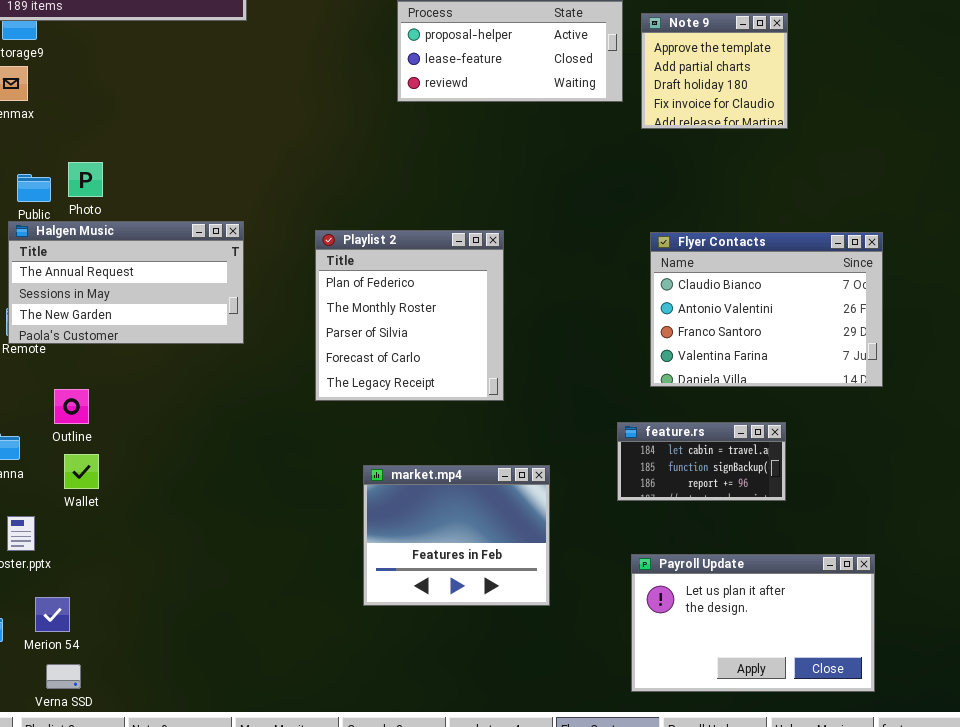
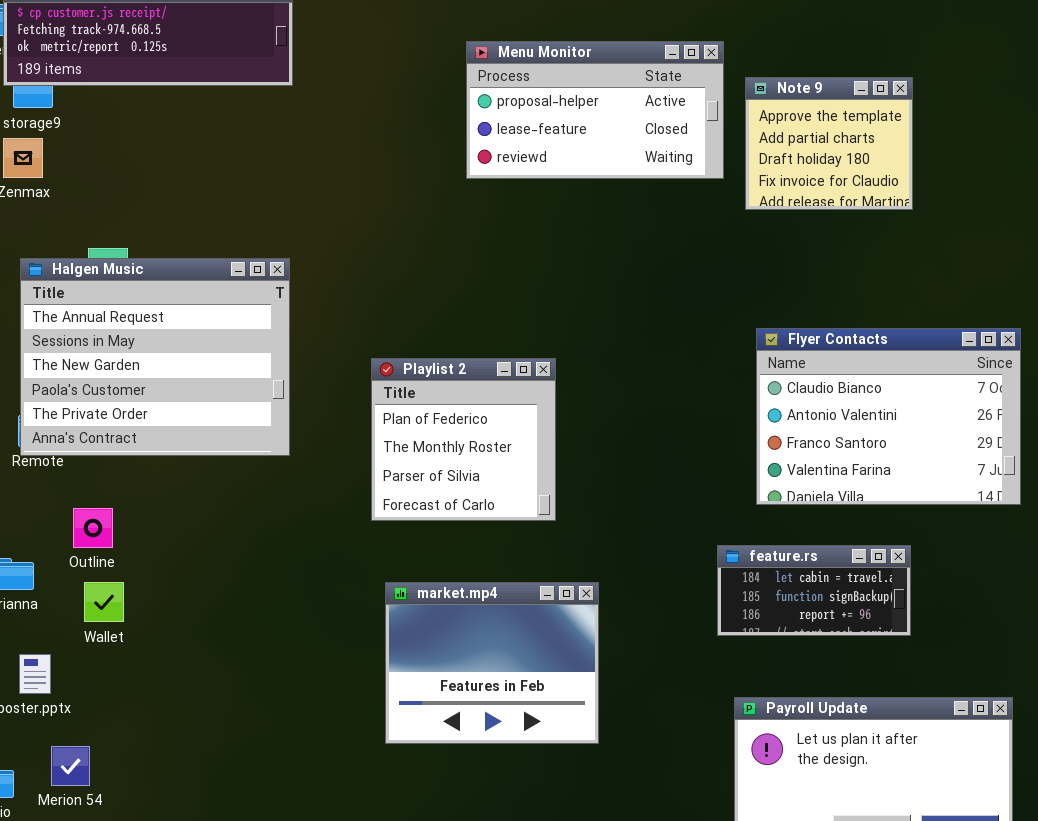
Halgen Music: [8,221,244,344] -> [20,258,290,456], resized
Playlist 2: [315,230,504,401] -> [371,358,556,521], resized
market.mp4: [363,465,550,606] -> [385,582,599,744], moved

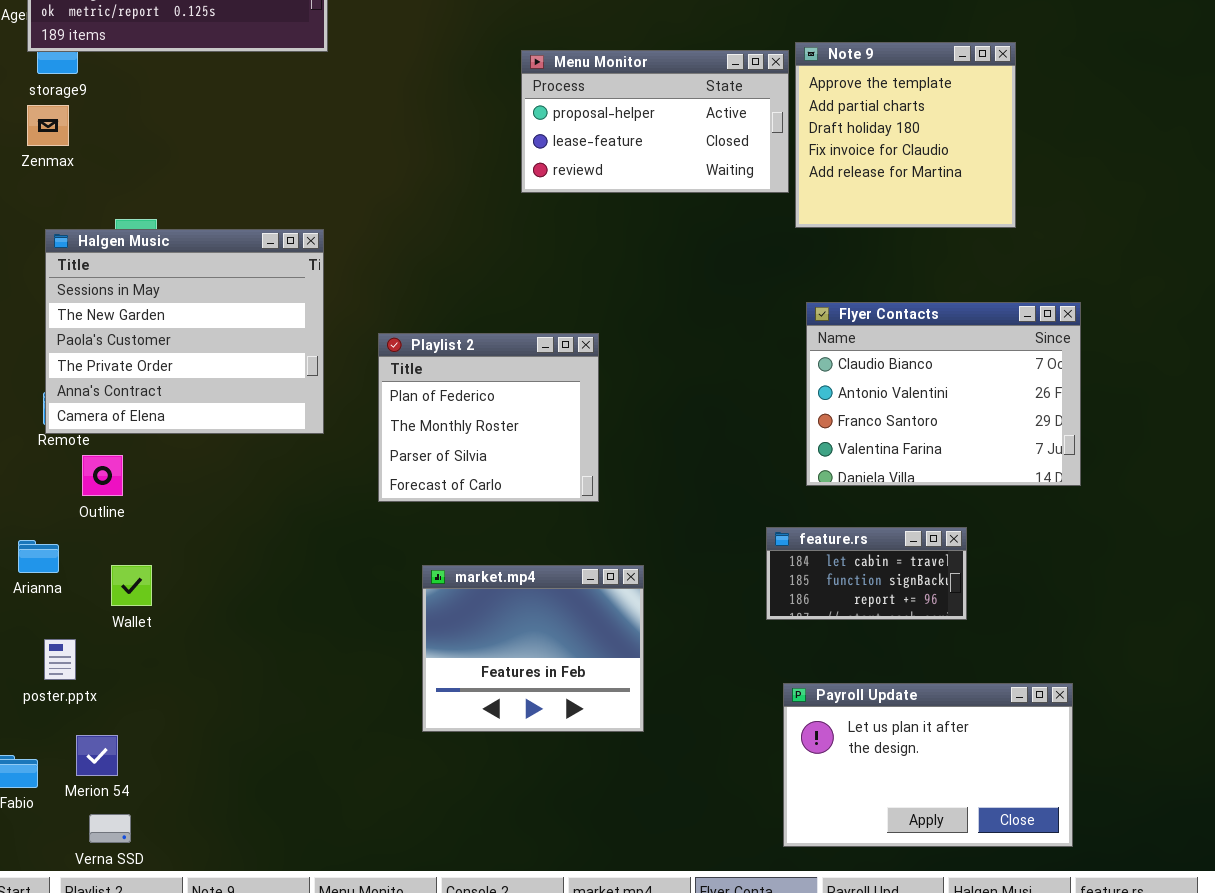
Menu Monitor: [466,41,724,179] -> [521,50,789,193], moved
Note 9: [745,77,913,210] -> [795,42,1016,228], resized
Halgen Music: [20,258,290,456] -> [45,229,324,434], scrolled down 1 row
Playlist 2: [371,358,556,521] -> [378,333,599,502], resized
Outline: [73,508,113,548] -> [82,455,123,496], moved

